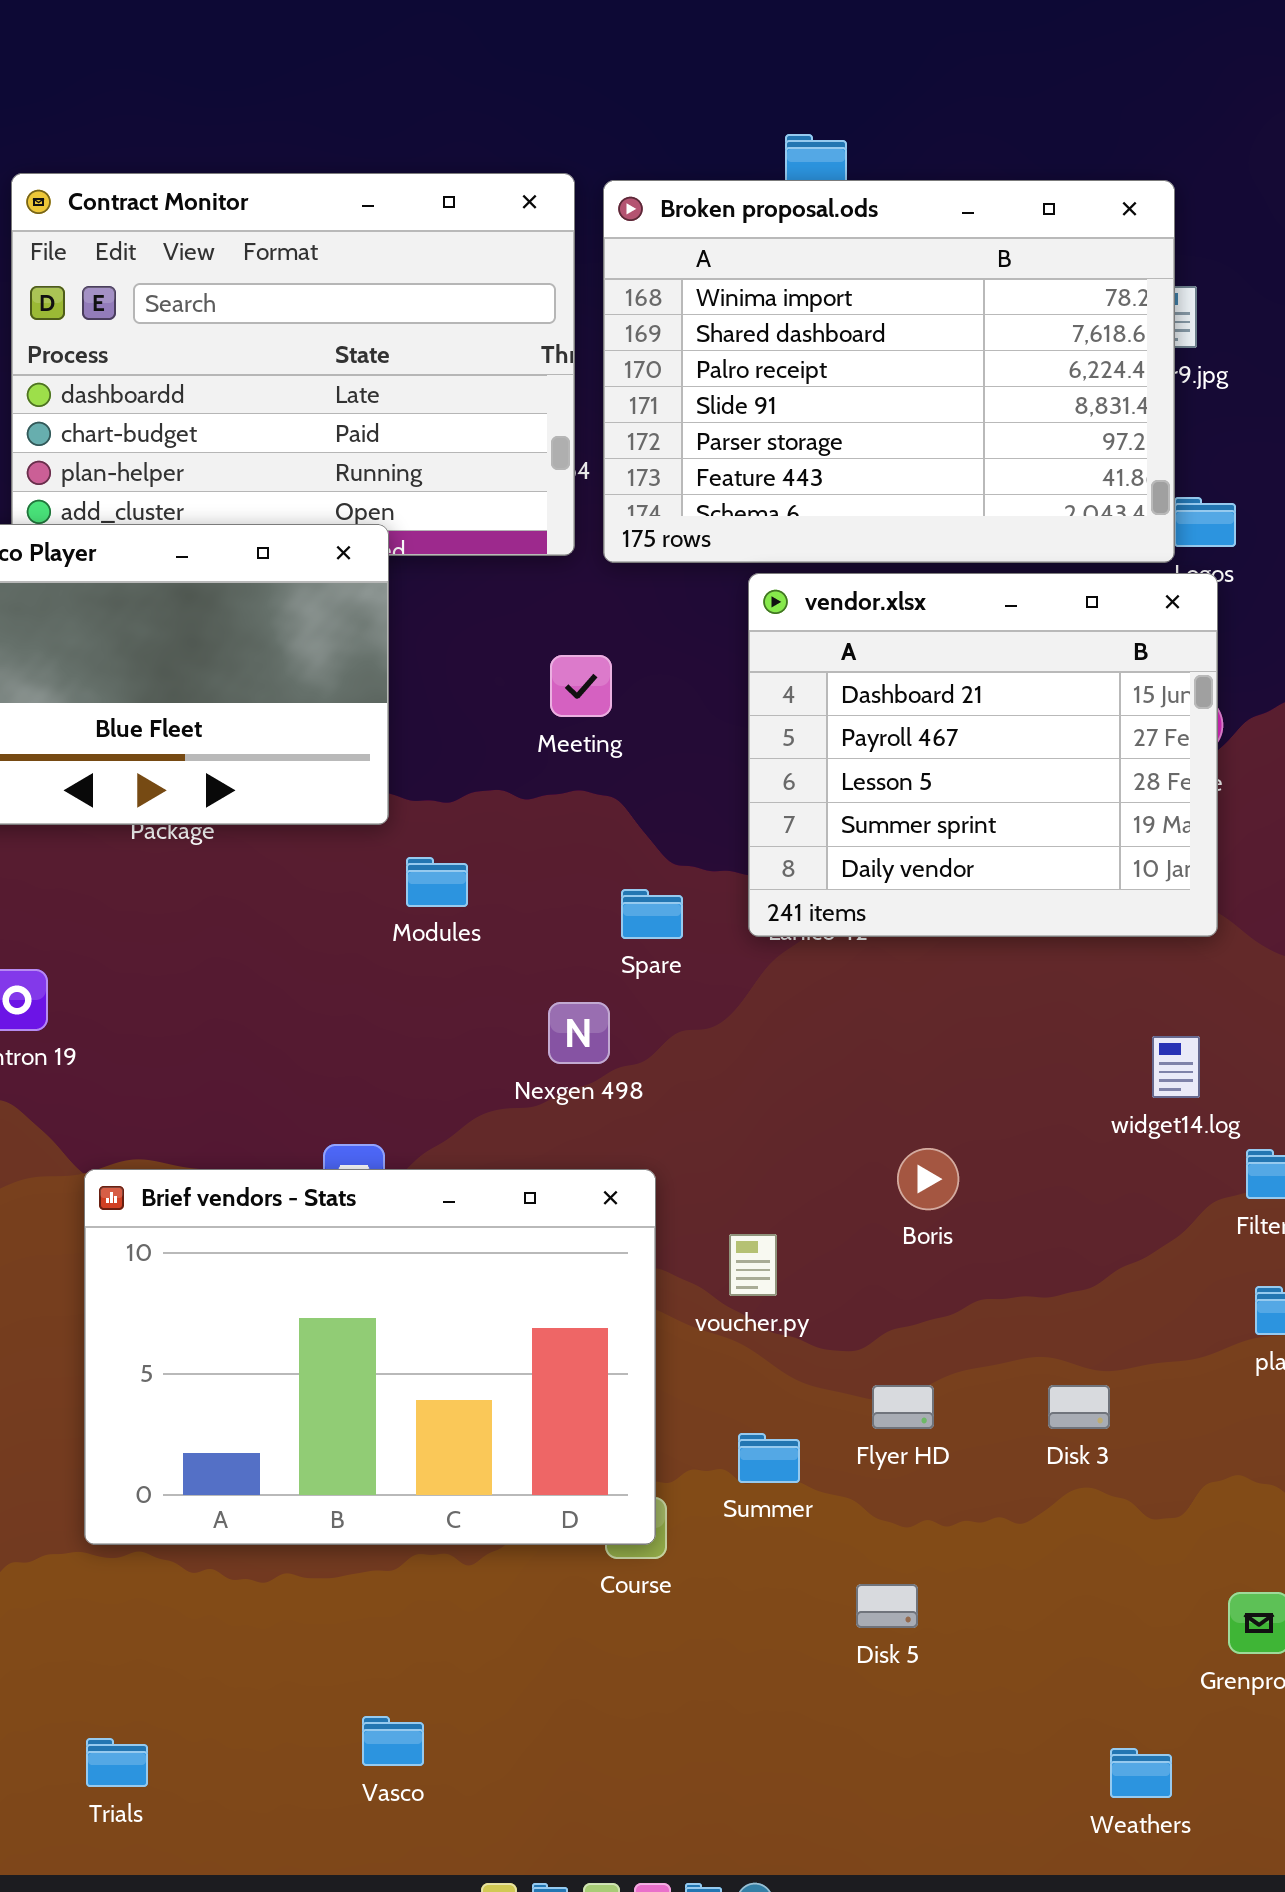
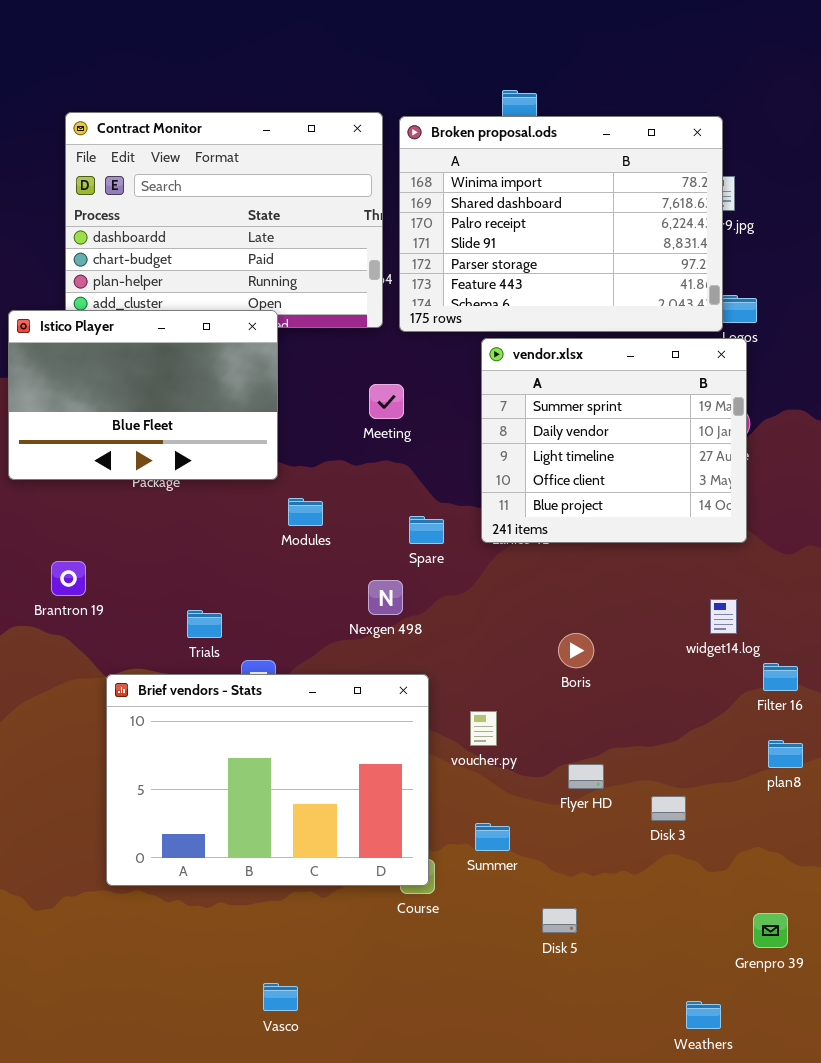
vendor.xlsx: [748,573,1218,937] -> [481,338,747,543], scrolled down 3 rows
Boris: [897,1148,959,1210] -> [558,633,594,668], moved
Flyer HD: [872,1385,934,1429] -> [568,764,604,789], moved
Trials: [86,1738,148,1787] -> [187,610,222,638], moved

